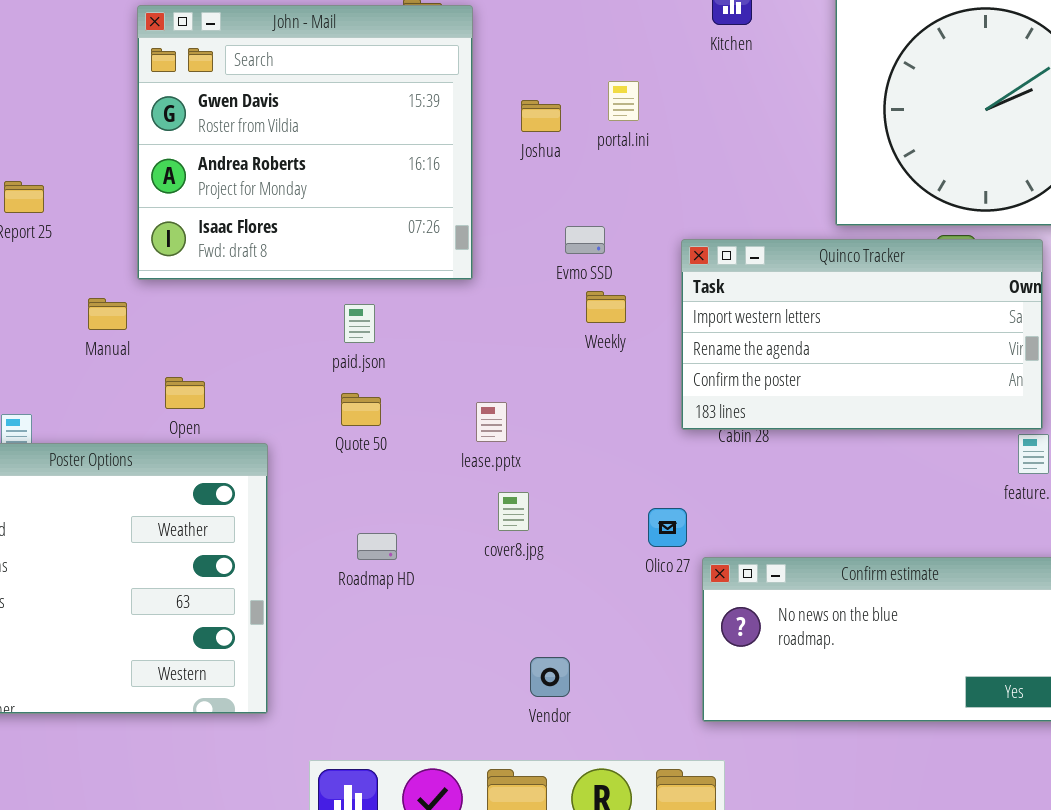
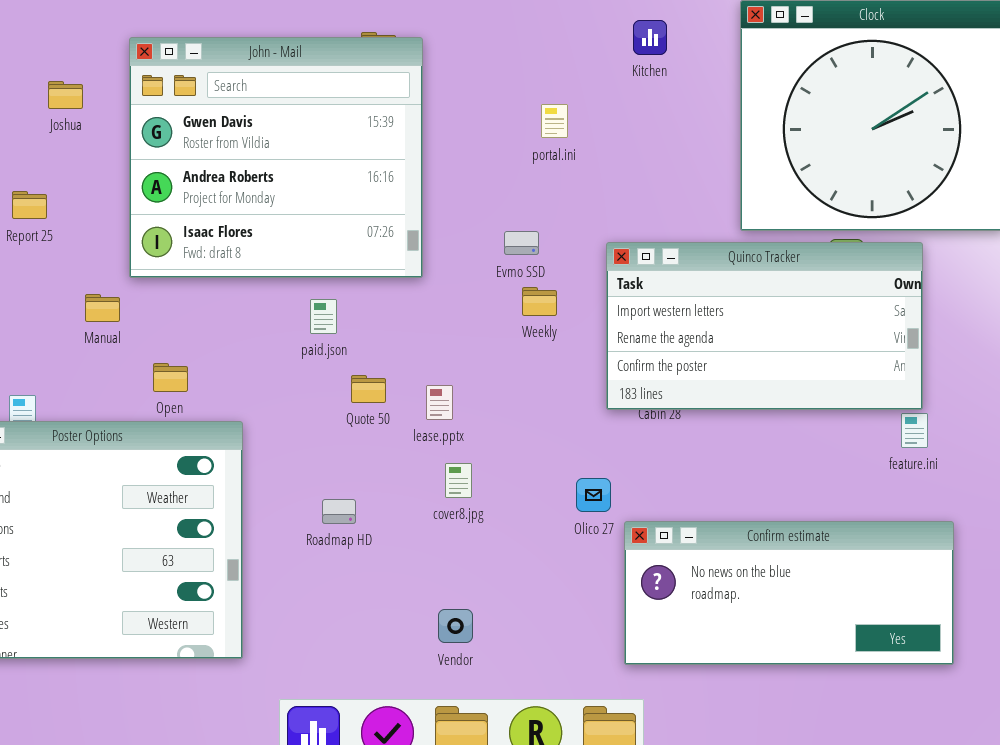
Joshua: [521,100,561,132] -> [48,81,83,109], moved
Quote 50: [341,393,381,426] -> [351,375,386,403], moved
Vendor: [530,657,570,697] -> [438,609,473,643], moved

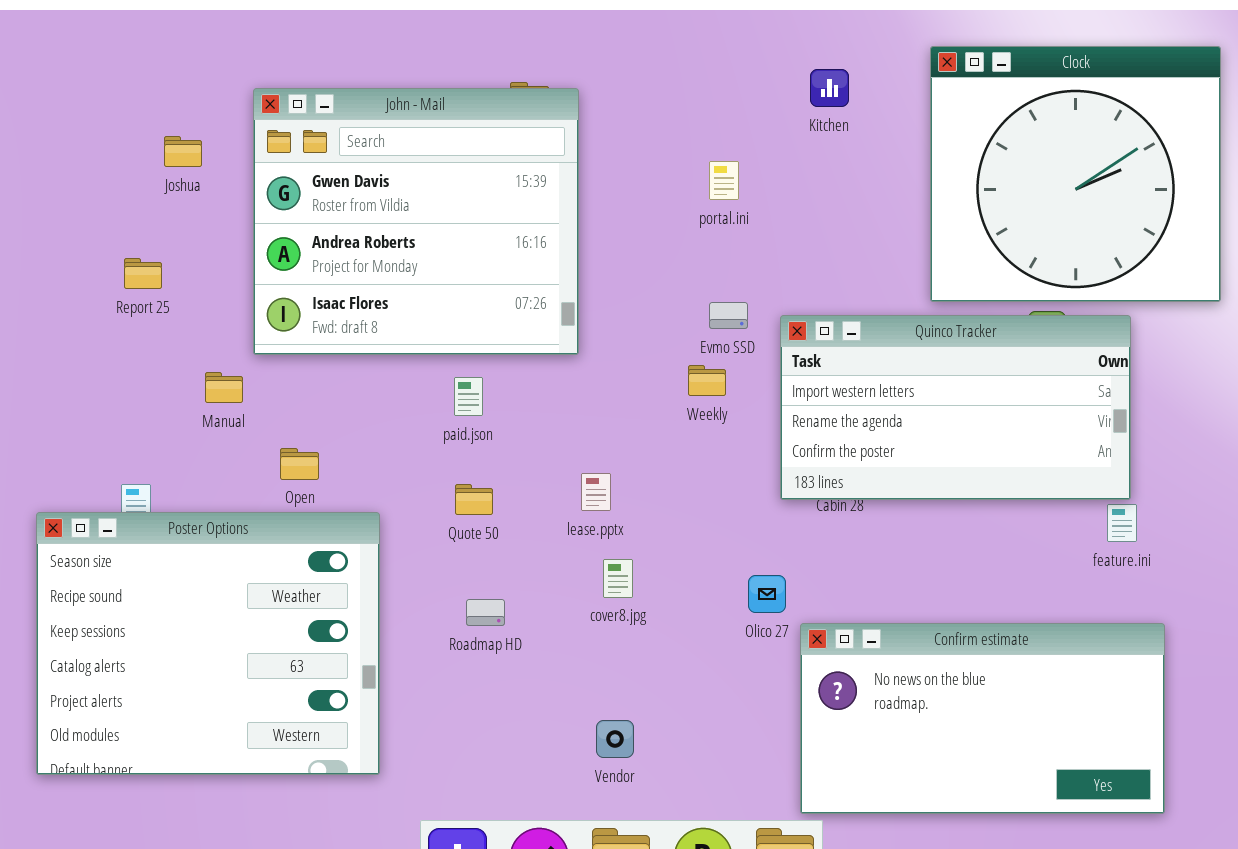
Evmo SSD: [504,231,539,255] -> [709,302,748,329], moved
Quote 50: [351,375,386,403] -> [455,484,493,515], moved
Confirm estimate: [624,521,954,665] -> [800,623,1165,814], resized

